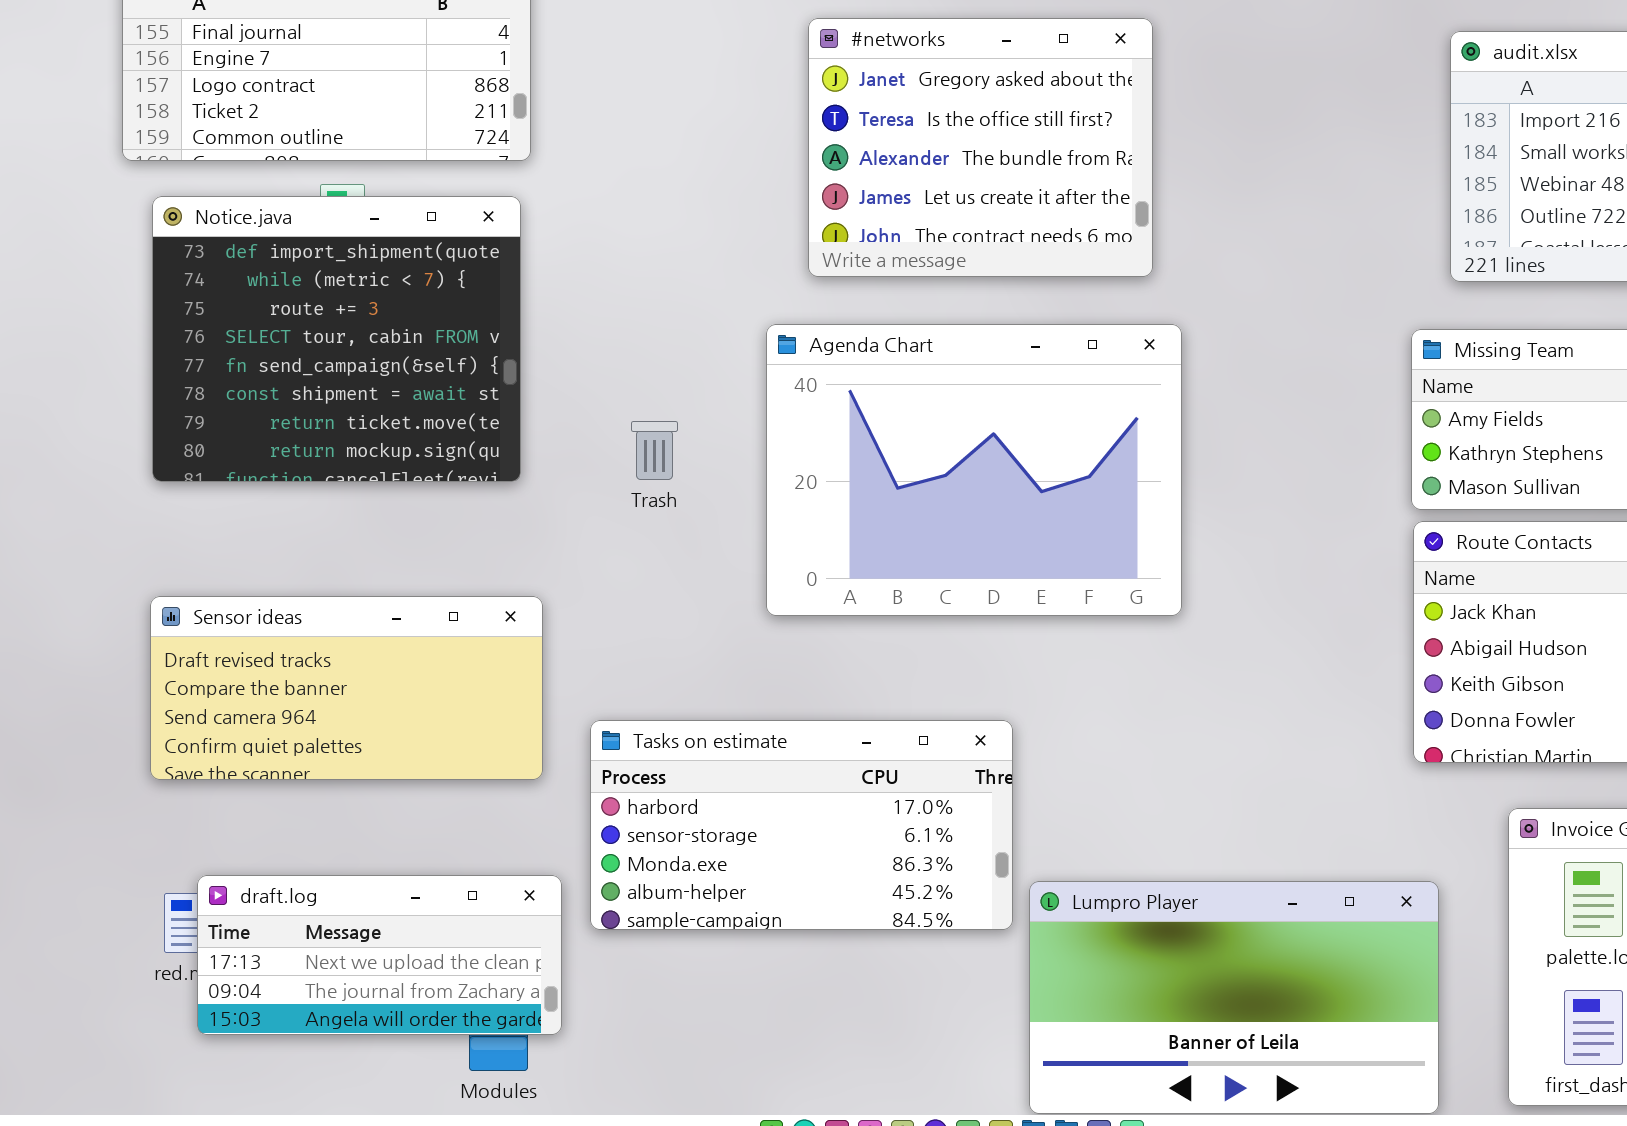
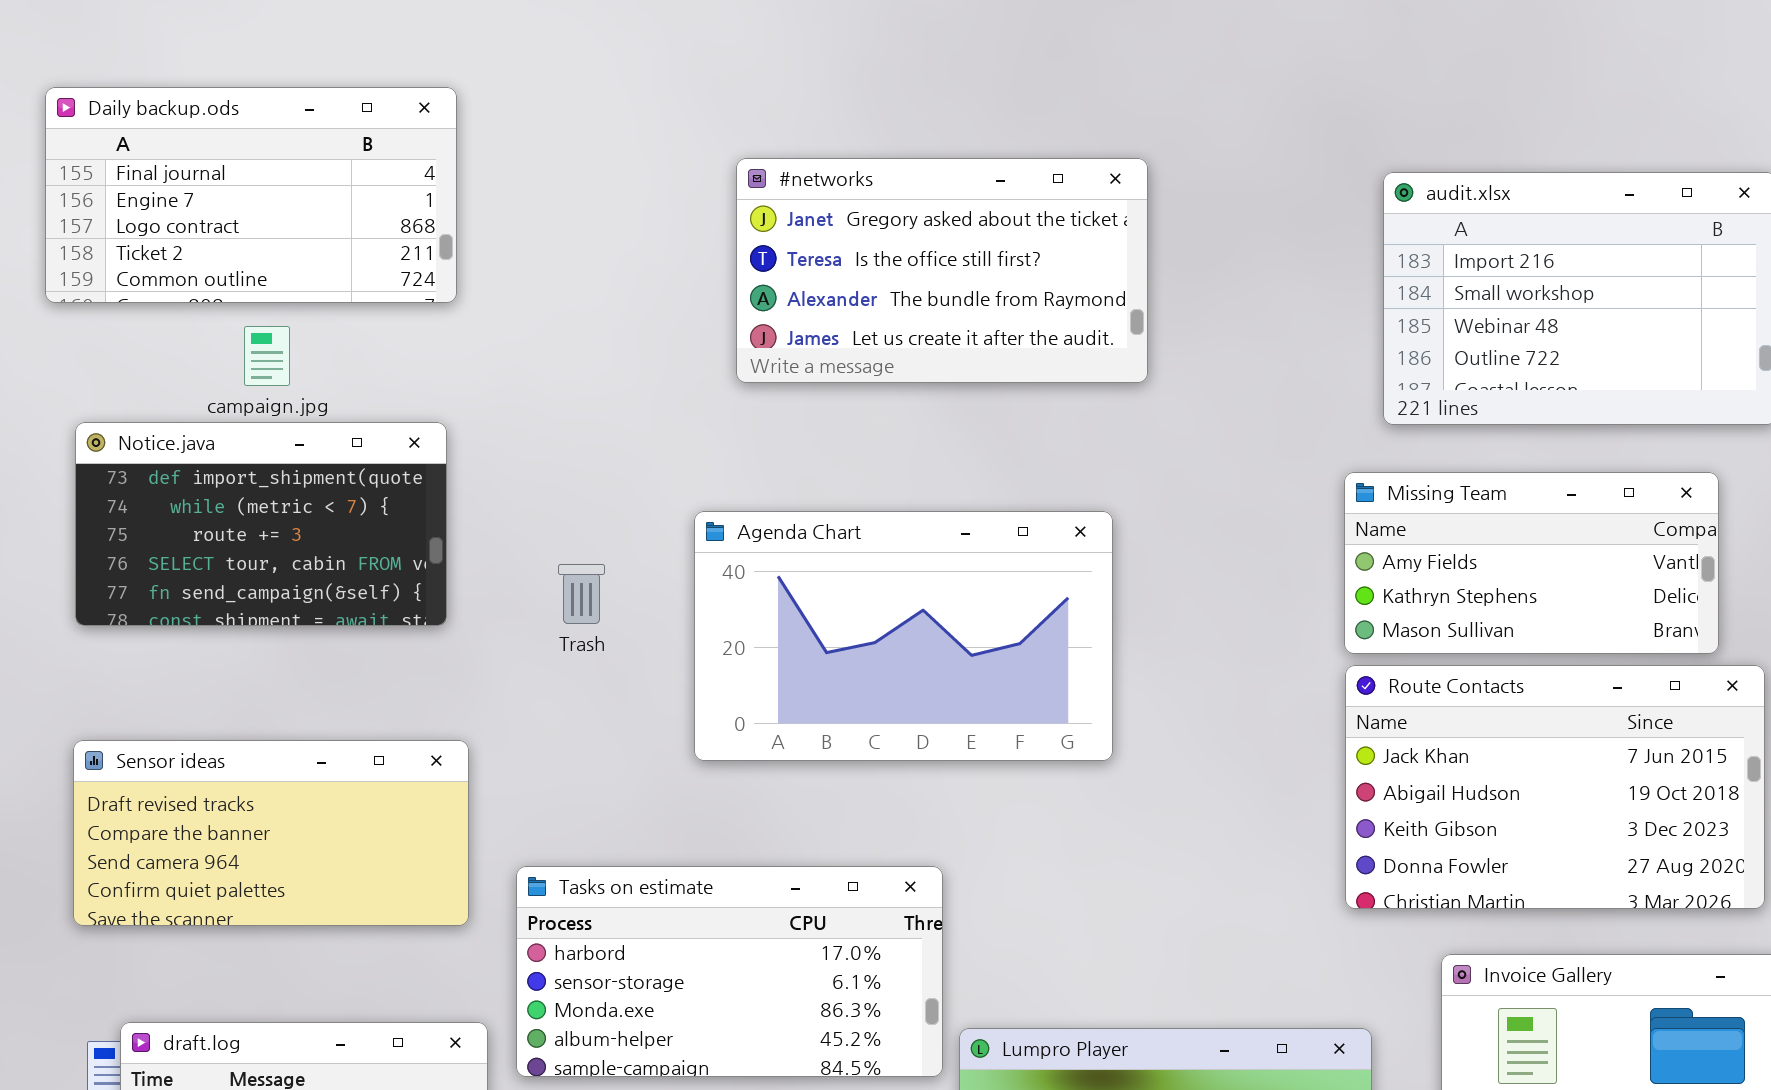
#networks: [808,18,1153,277] -> [736,158,1148,383], resized
Notice.java: [152,196,521,482] -> [75,422,447,626], resized
Agenda Chart: [766,324,1182,616] -> [694,511,1113,761], resized

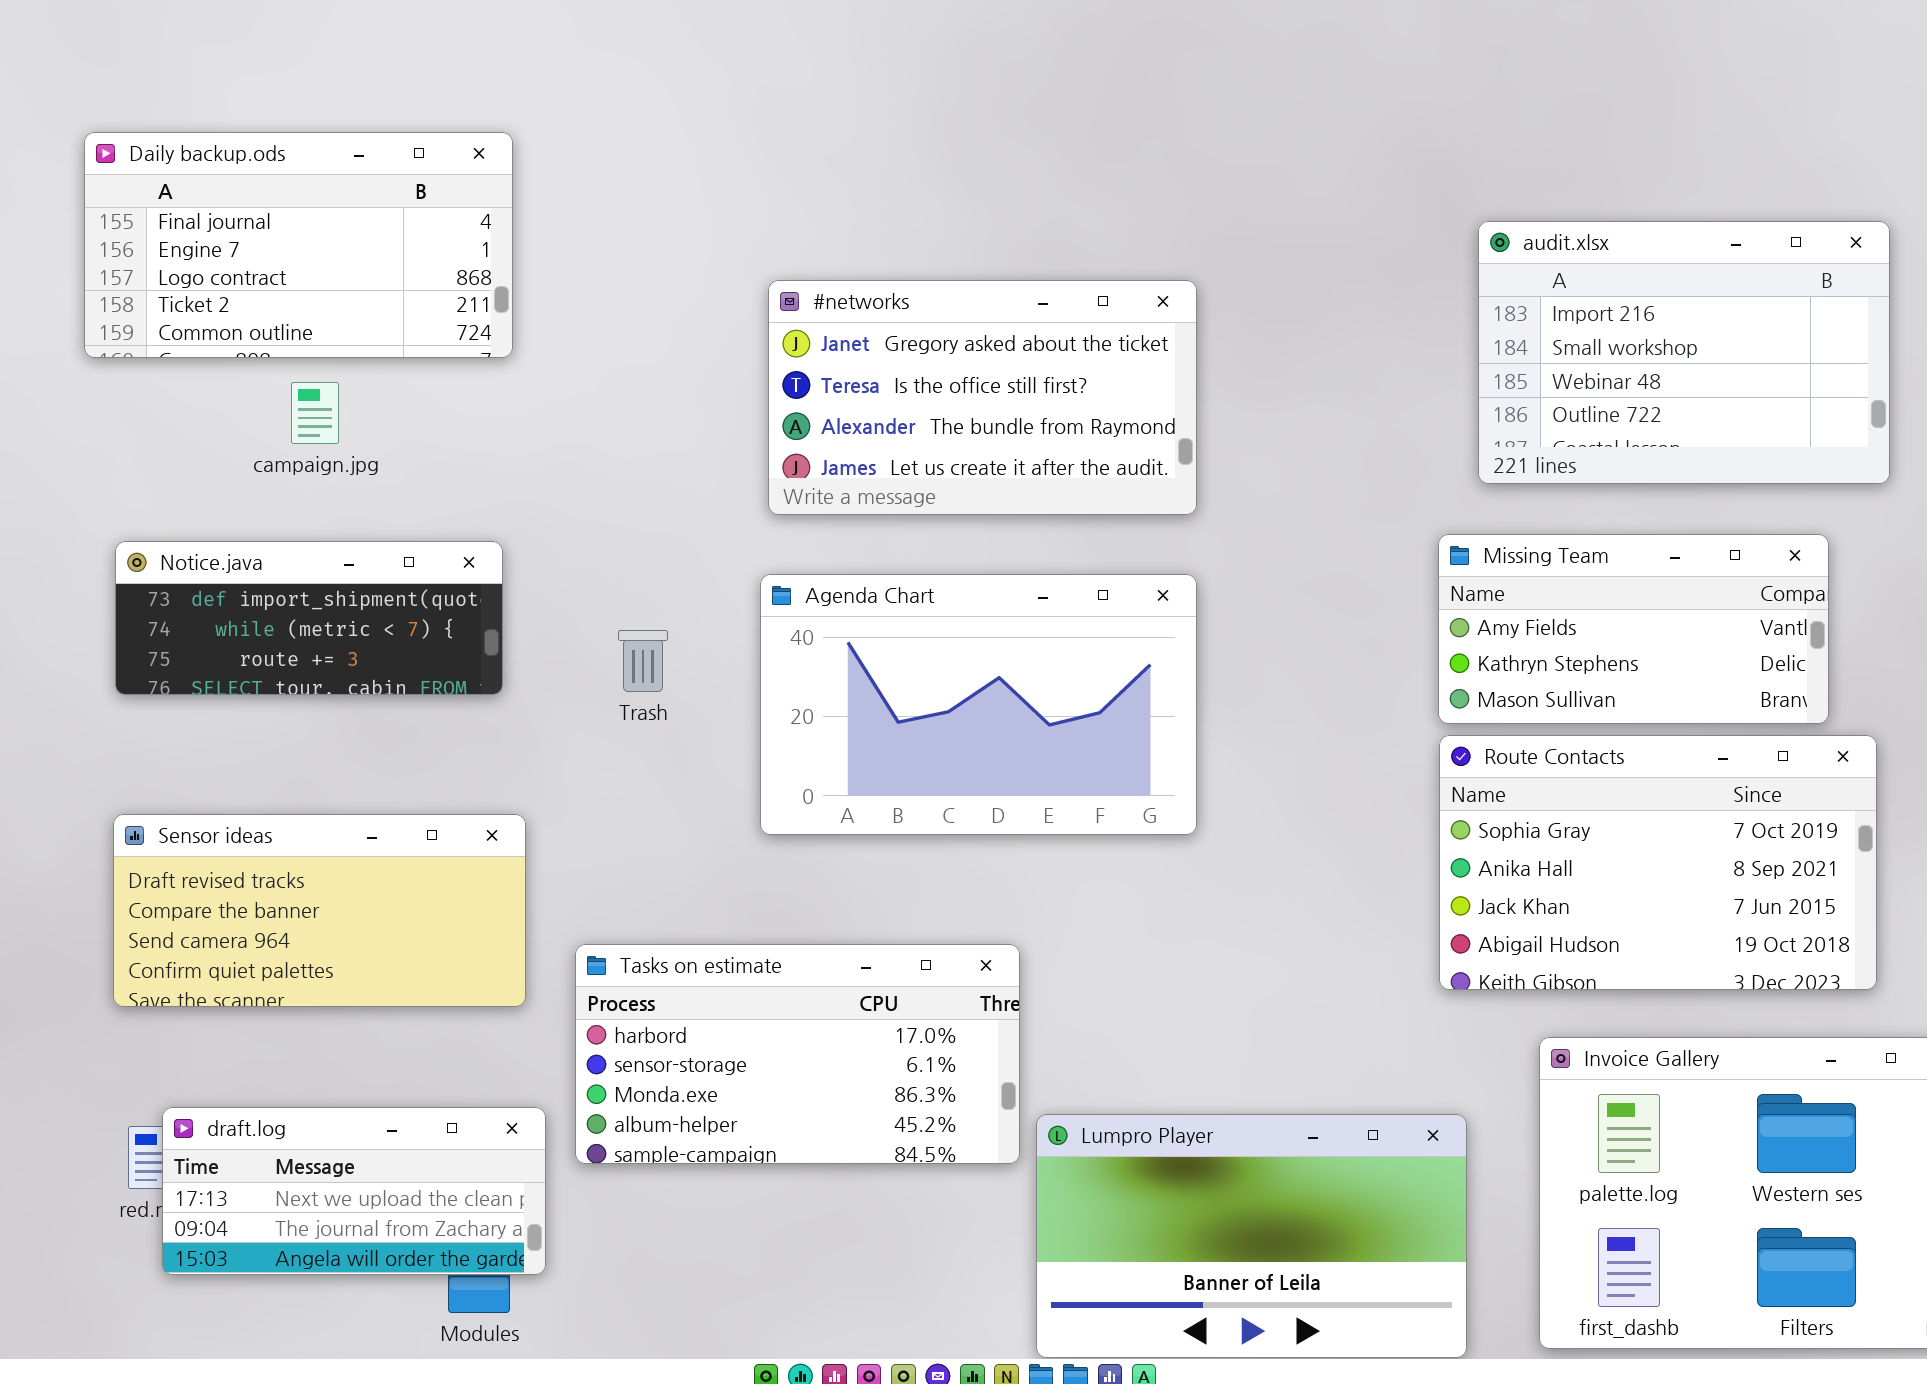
#networks: [736,158,1148,383] -> [768,280,1197,515], moved
Notice.java: [75,422,447,626] -> [115,541,503,695], resized
Route Contacts: [1345,665,1765,909] -> [1439,735,1877,990], scrolled up 2 rows

